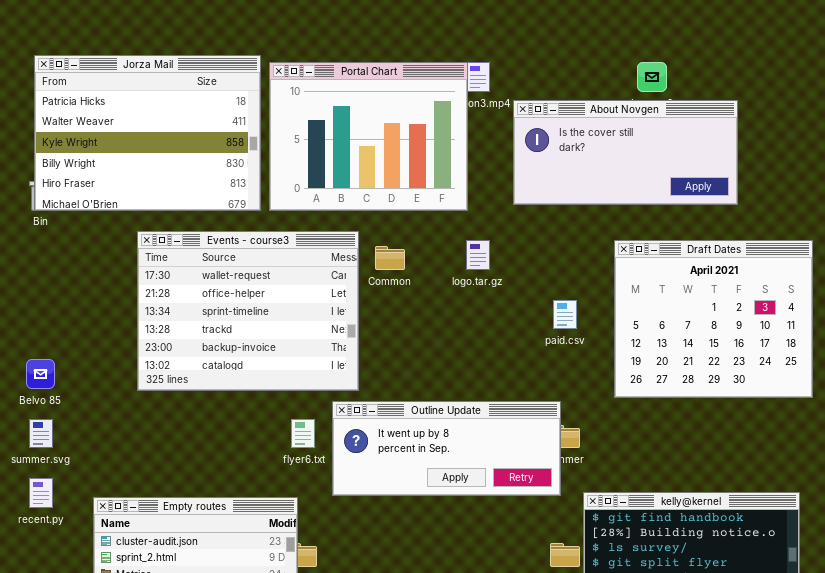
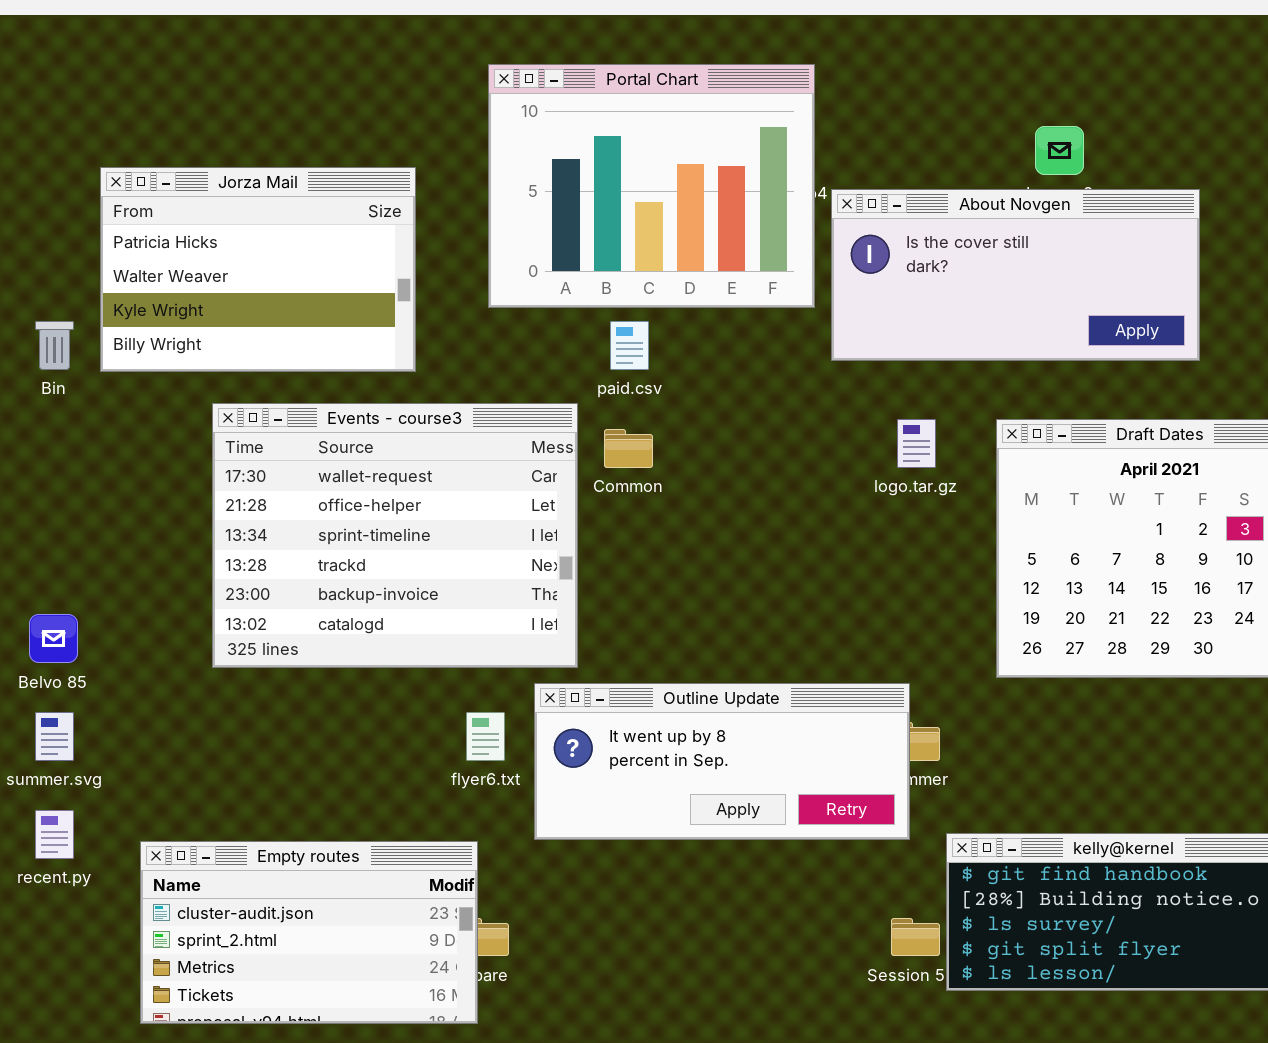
Jorza Mail: [34,55,261,211] -> [100,167,416,372], resized
Portal Chart: [269,62,468,211] -> [488,64,815,308], moved
logo.tar.gz: [466,240,490,270] -> [897,419,936,468], moved
paid.csv: [553,300,577,329] -> [610,321,649,370], moved

